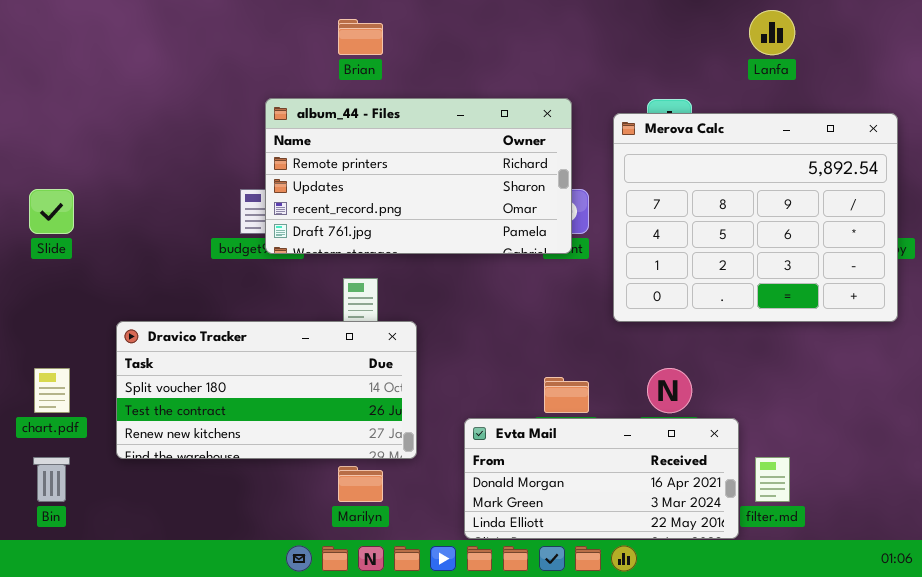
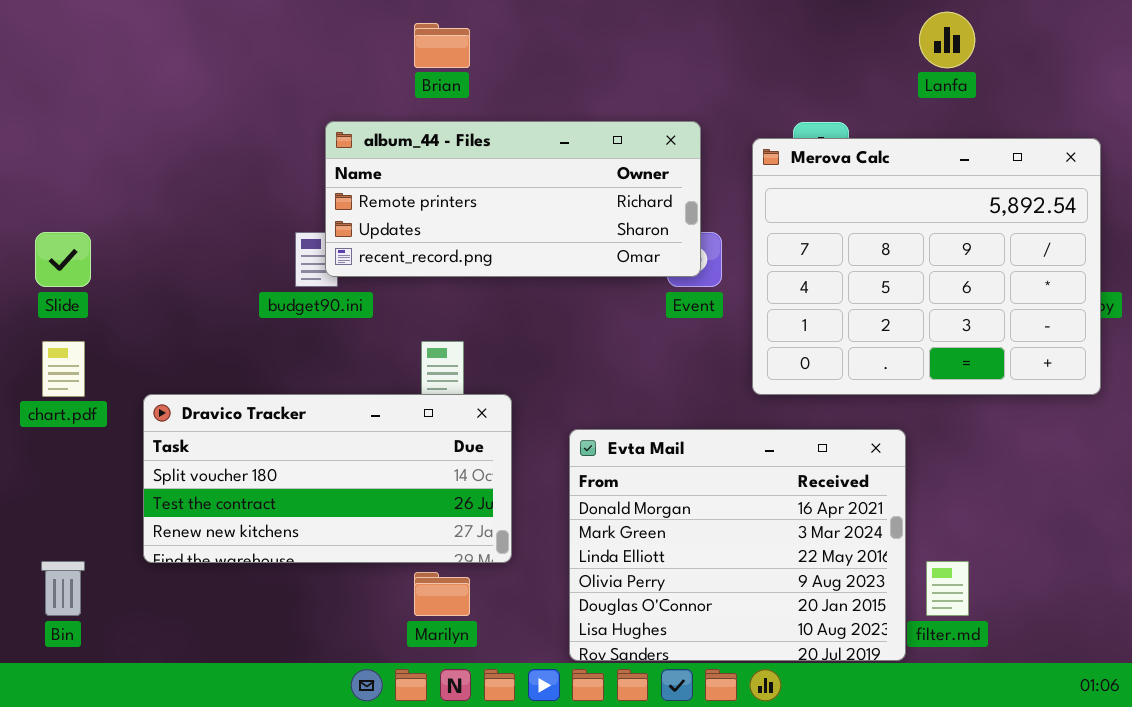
album_44 - Files: [265,98,572,254] -> [325,121,701,277], resized
chart.pdf: [34,368,70,413] -> [42,341,85,397], moved
Evta Mail: [464,418,739,539] -> [569,429,906,661], resized

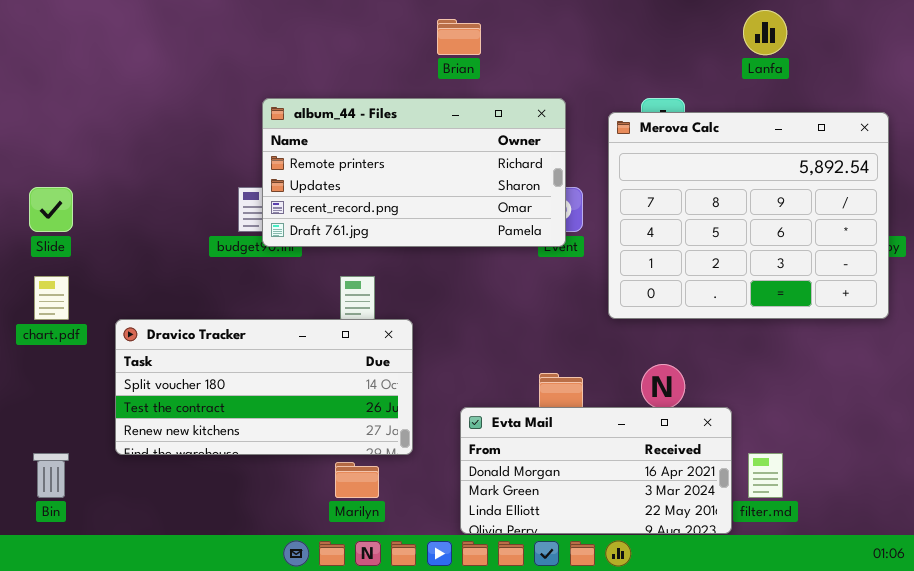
Brian: [414,23,470,68] -> [437,19,481,55], moved
album_44 - Files: [325,121,701,277] -> [262,98,566,247], resized
Evta Mail: [569,429,906,661] -> [460,407,732,534], resized

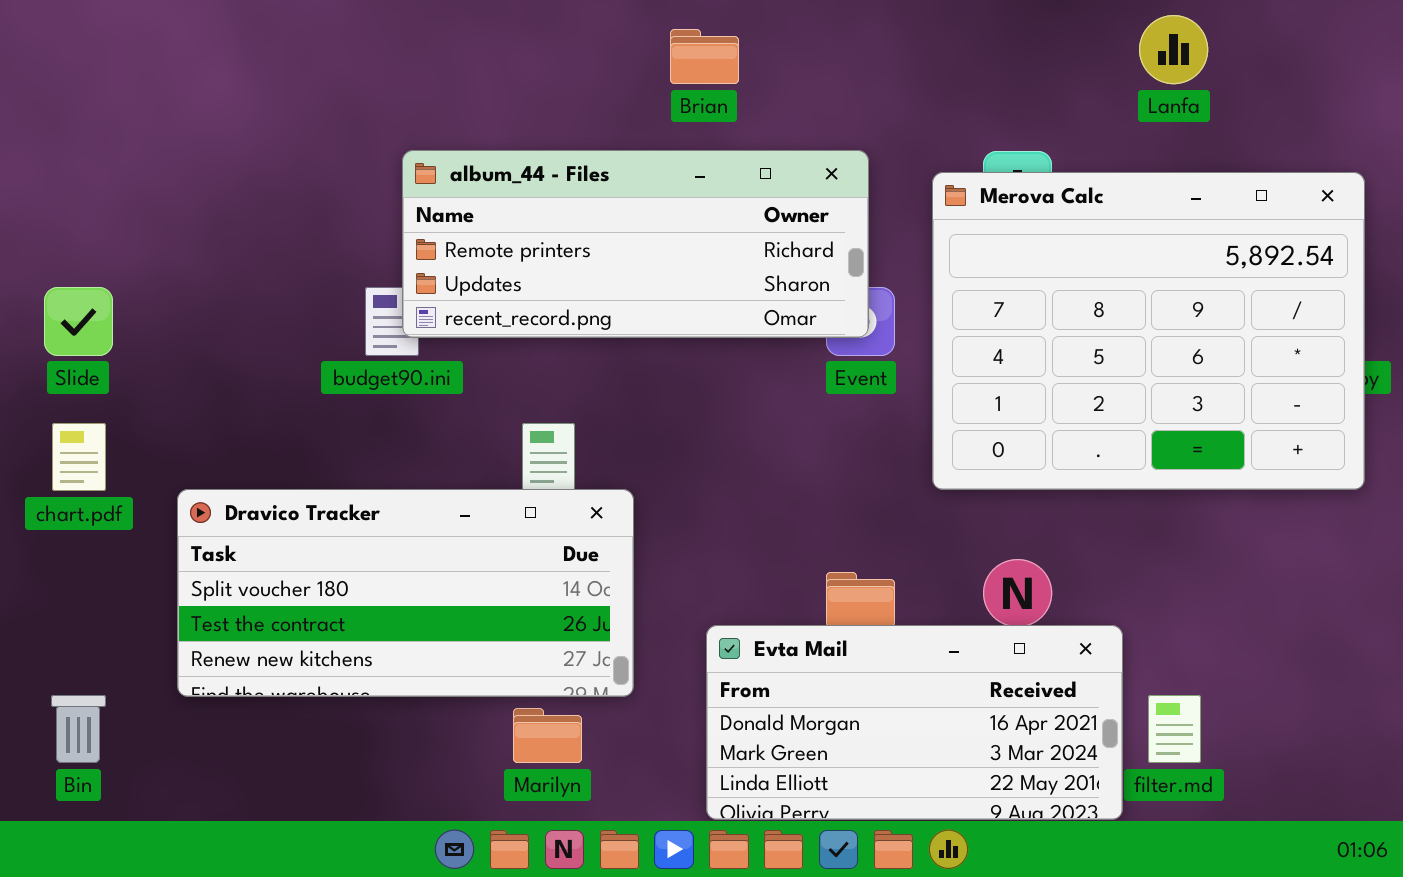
album_44 - Files: [262,98,566,247] -> [402,150,869,338], resized

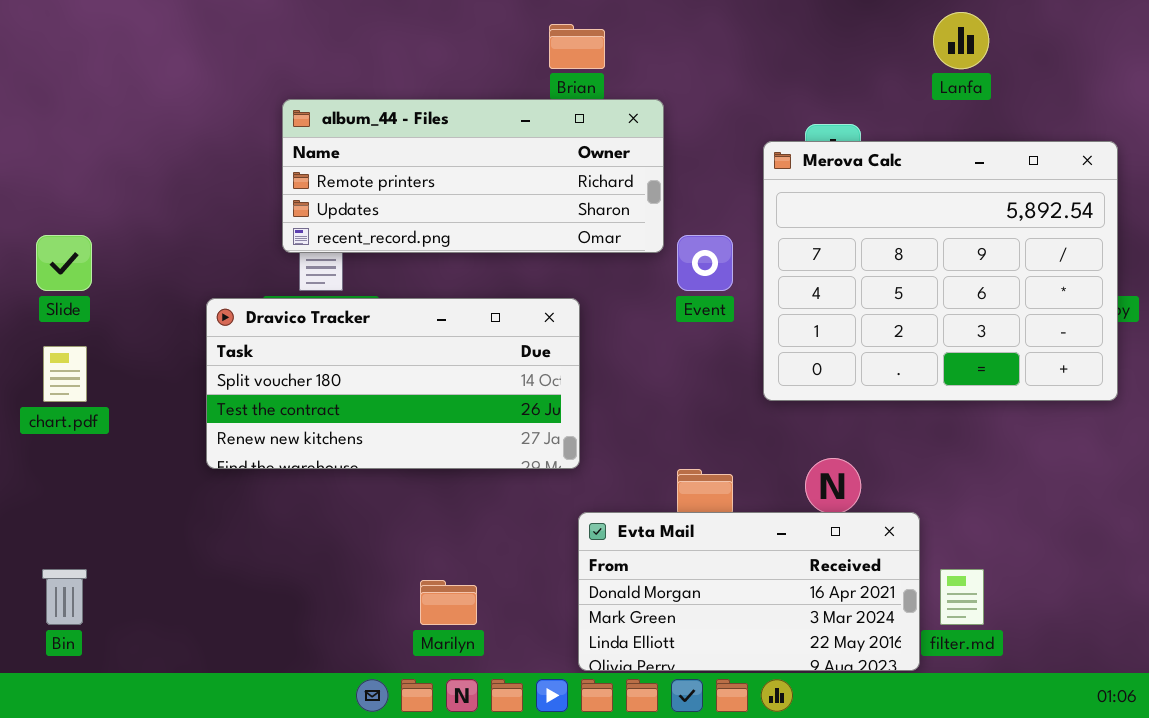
album_44 - Files: [402,150,869,338] -> [282,99,664,253], moved
Dravico Tracker: [177,489,634,697] -> [206,298,580,469], moved

